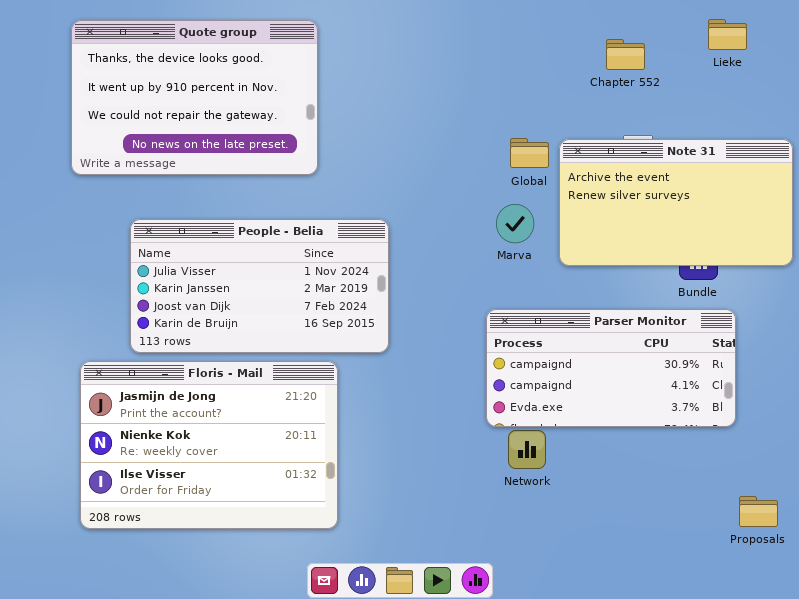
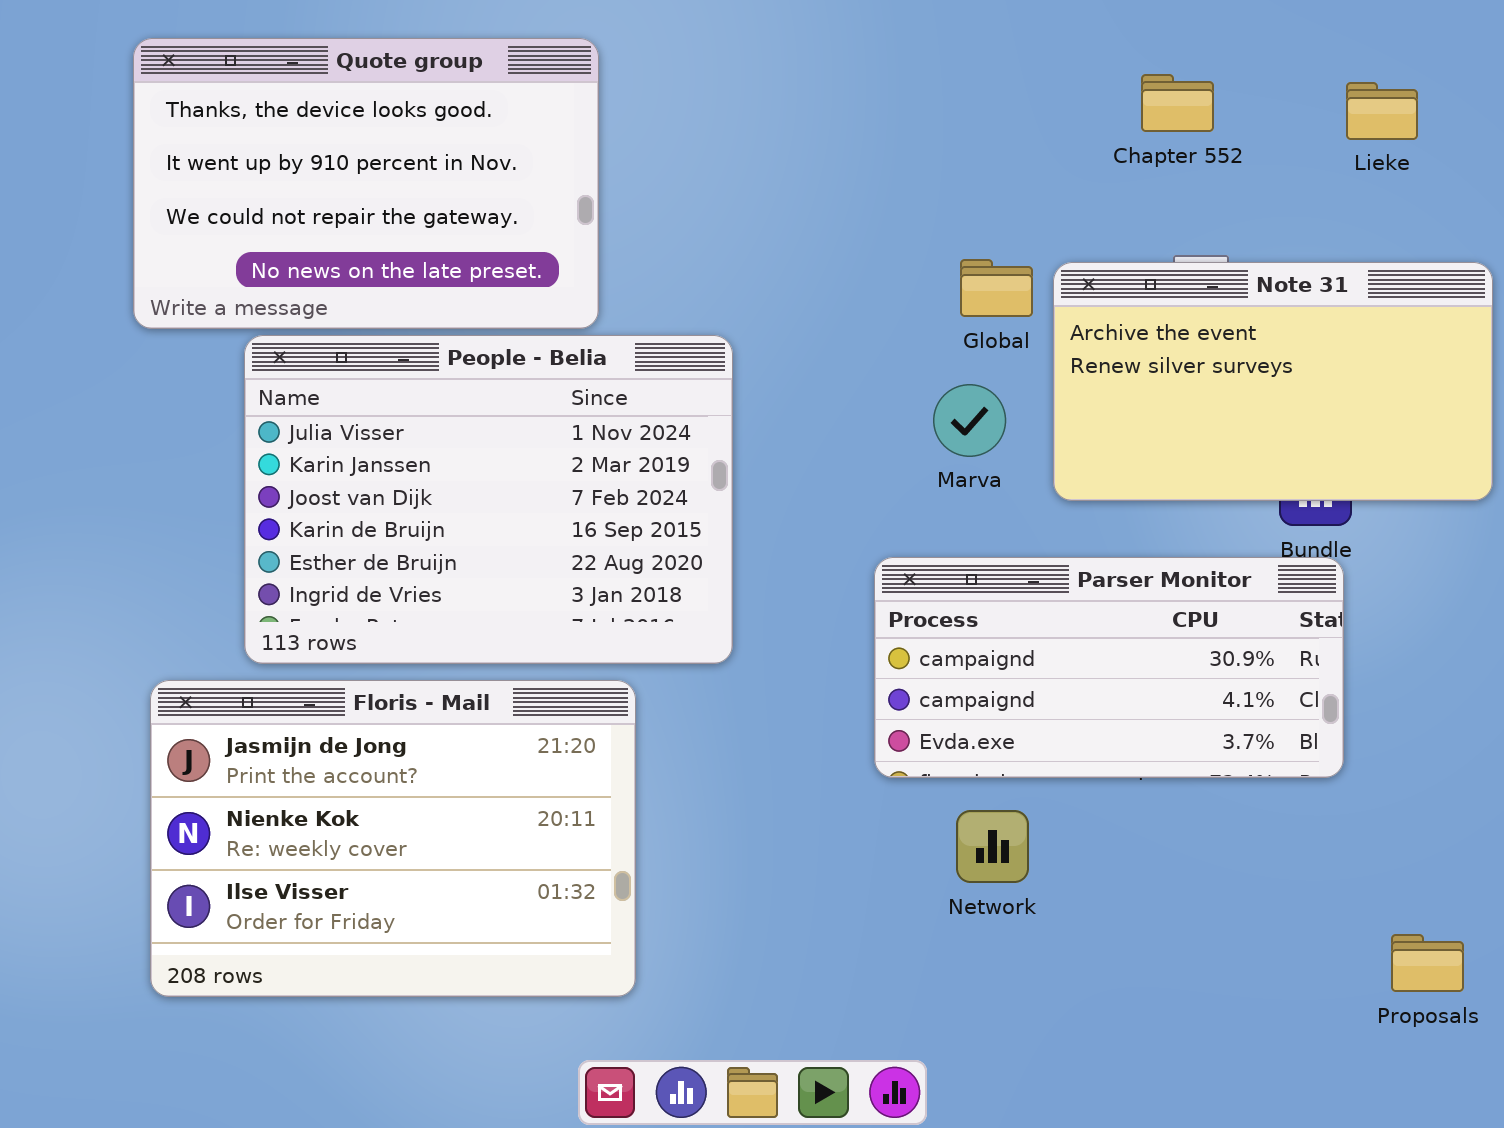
Lieke: [708,19,747,50] -> [1346,82,1418,140], moved
People - Belia: [130,219,389,353] -> [244,335,733,664], resized
Parser Monitor: [486,309,736,427] -> [874,557,1344,778], moved

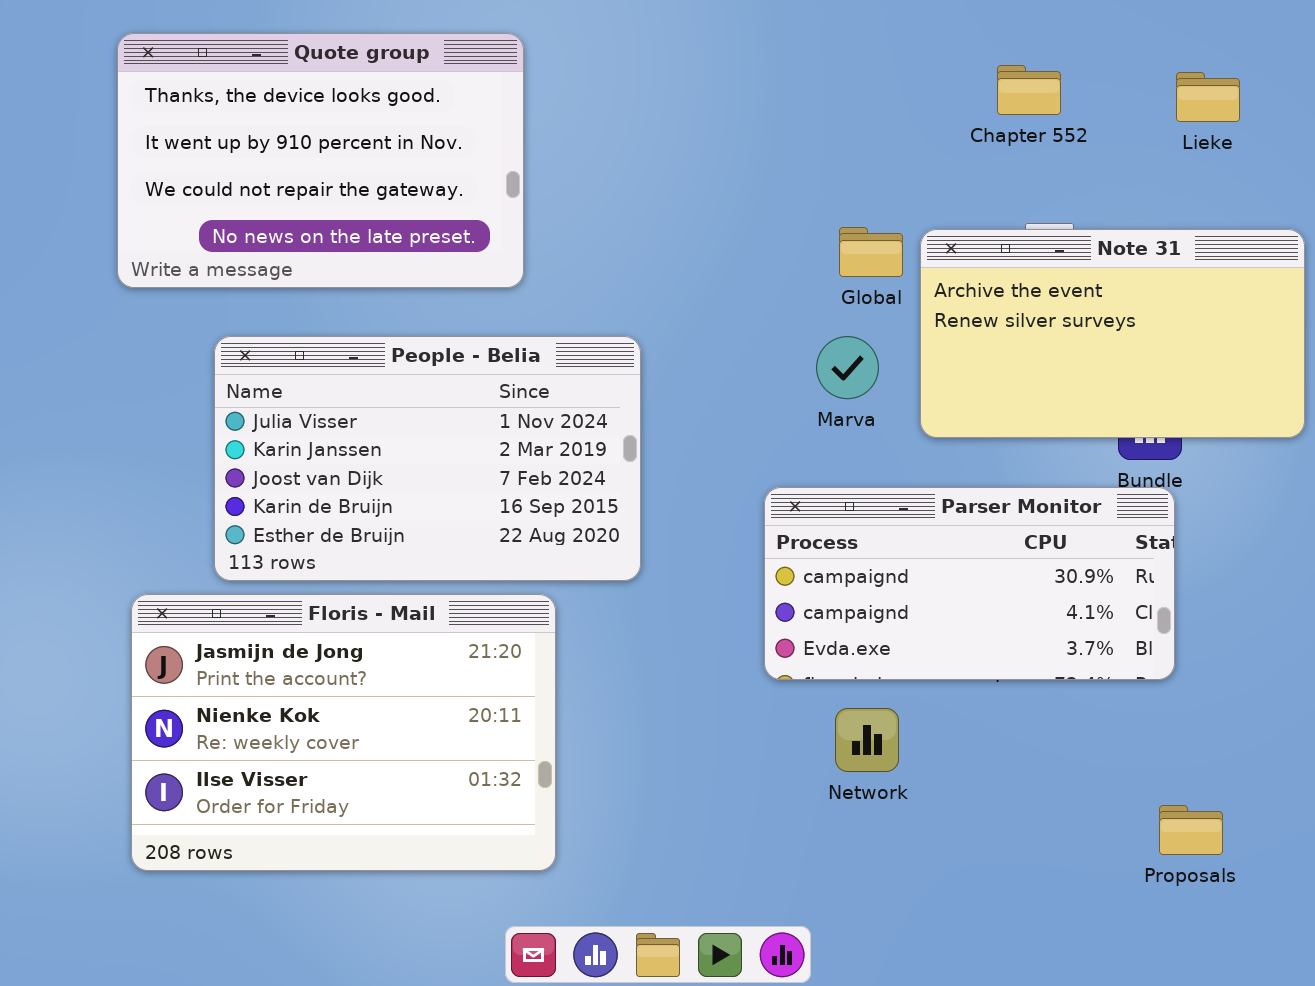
People - Belia: [244,335,733,664] -> [214,336,641,581], resized
Proposals: [1391,934,1464,992] -> [1159,805,1223,855], moved

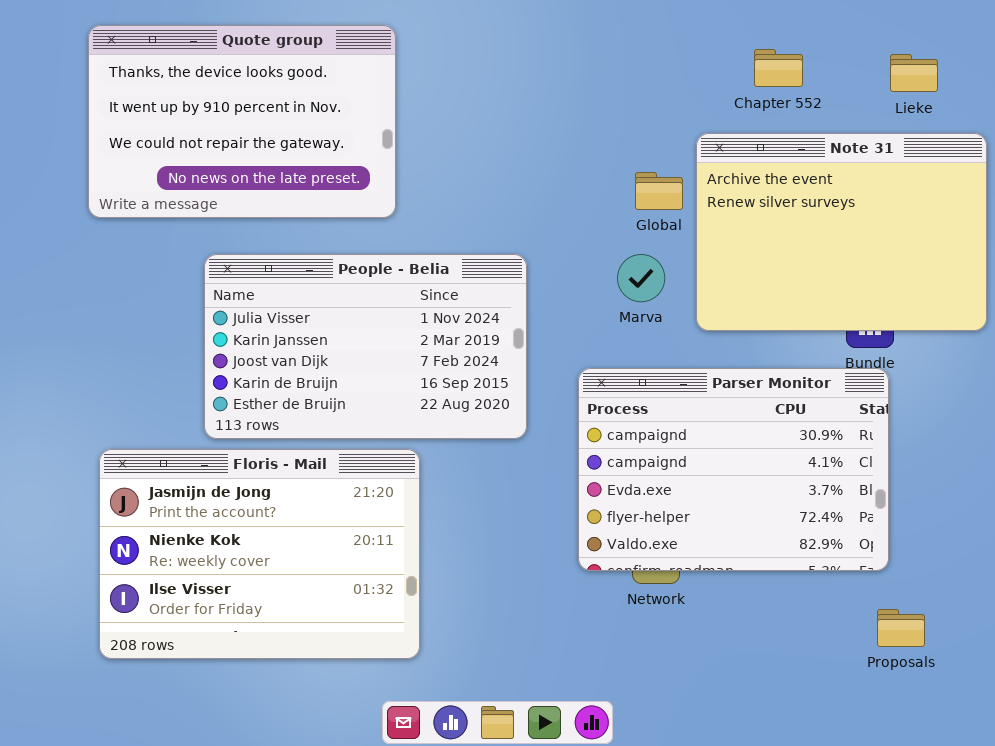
Note 31: [920,229,1305,438] -> [696,133,987,331], resized
People - Belia: [214,336,641,581] -> [204,254,527,439], moved
Parser Monitor: [764,487,1175,680] -> [578,368,889,571], resized

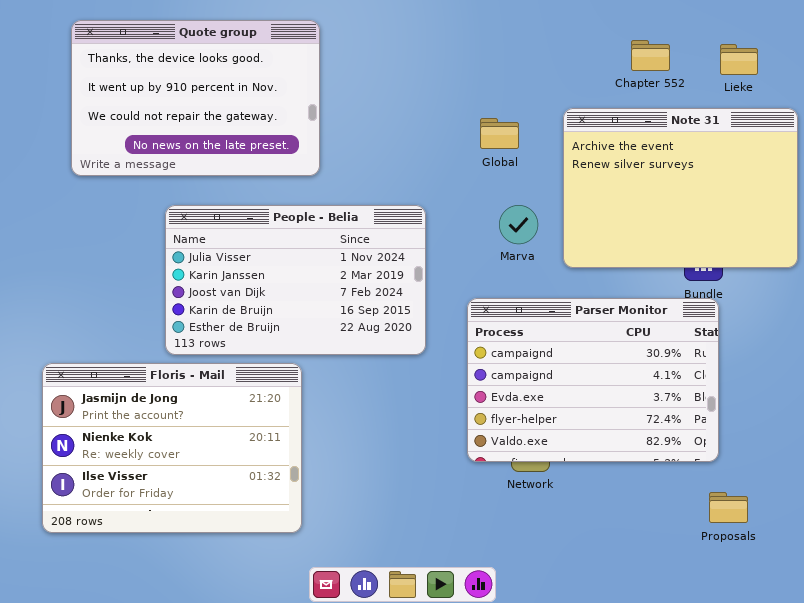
Chapter 552: [754,49,803,87] -> [631,40,670,71], moved
Global: [635,172,683,210] -> [480,118,519,149], moved
Floris - Mail: [99,449,420,659] -> [42,363,302,533], moved

